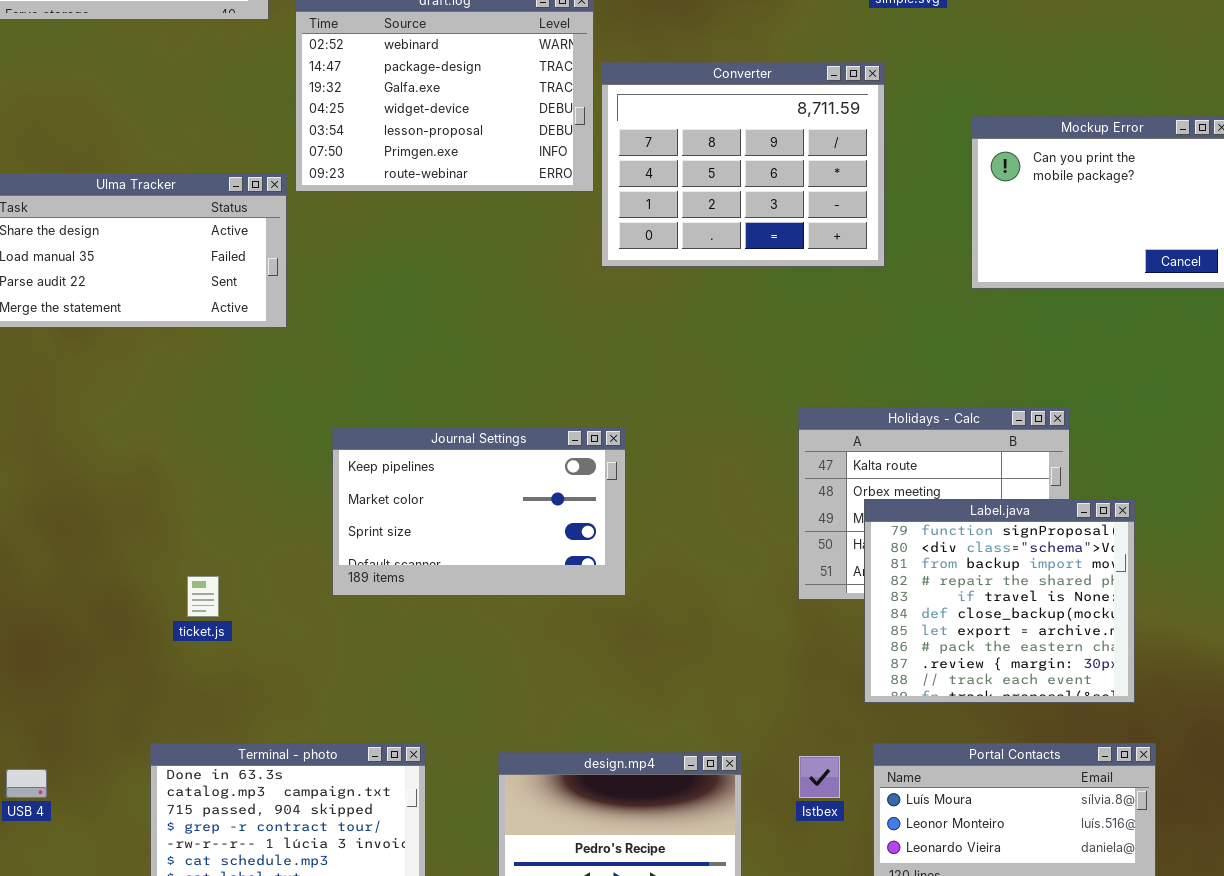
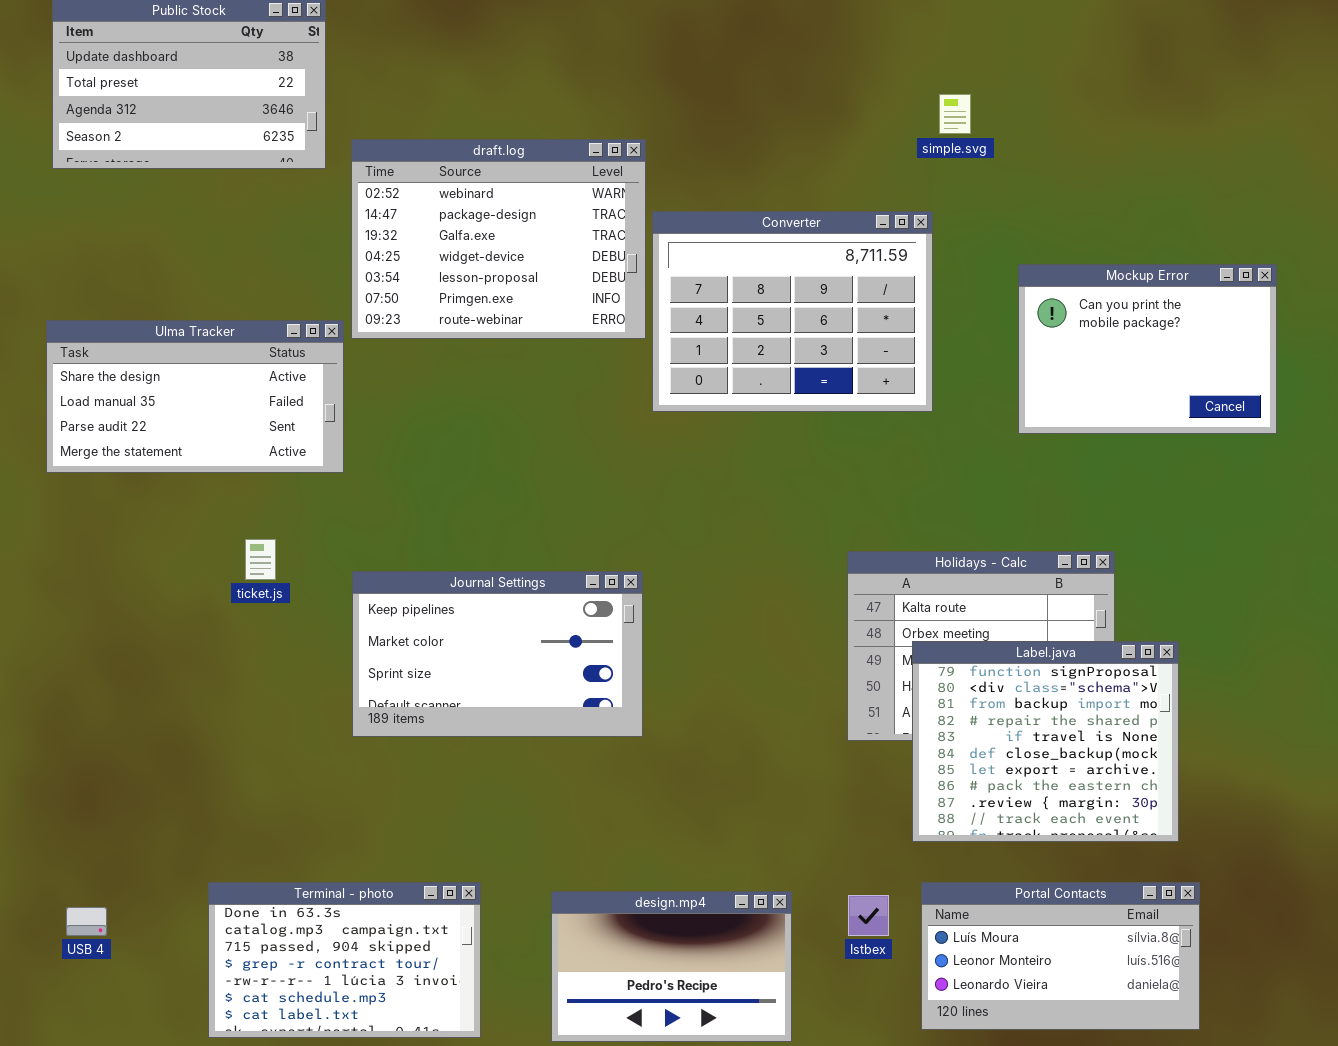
Journal Settings: [332,427,626,596] -> [352,571,643,737], moved
ticket.js: [187,576,219,617] -> [245,539,276,580], moved

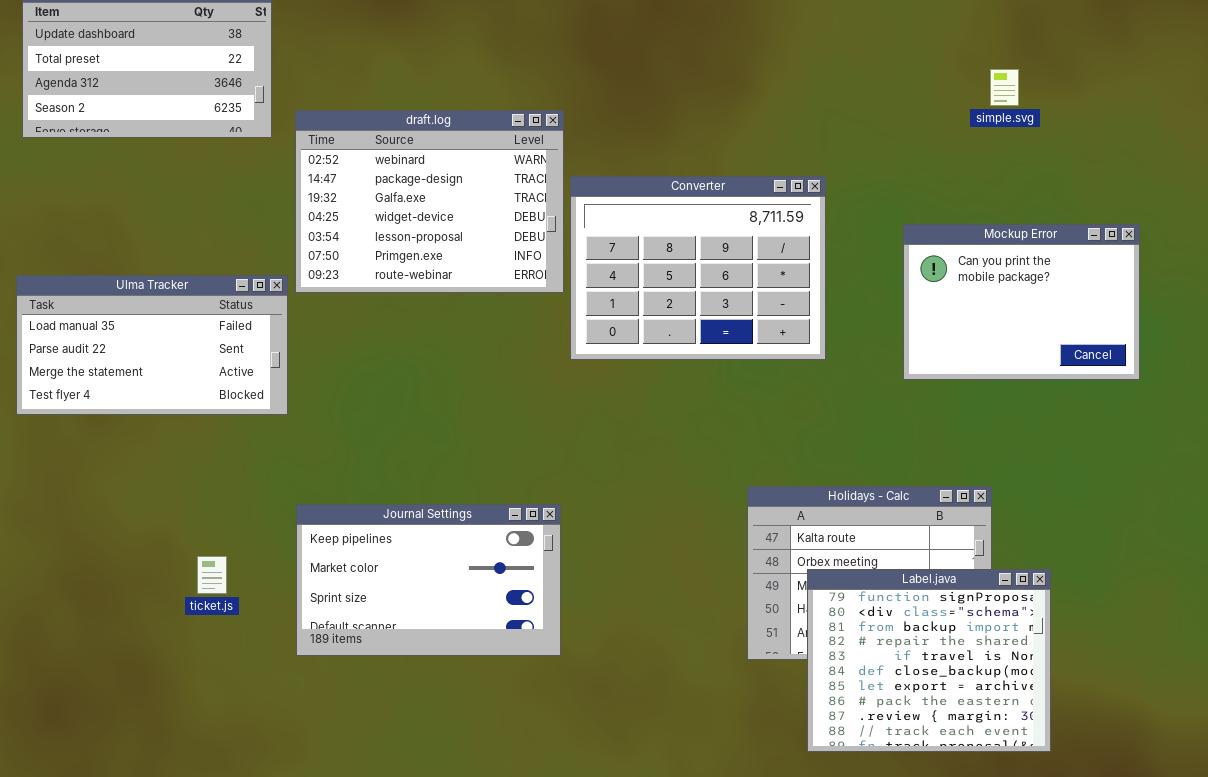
simple.svg: [939,94,971,134] -> [990,69,1019,106], moved
Ulma Tracker: [46,320,344,473] -> [16,275,288,415], scrolled down 1 row
ticket.js: [245,539,276,580] -> [197,556,227,594], moved

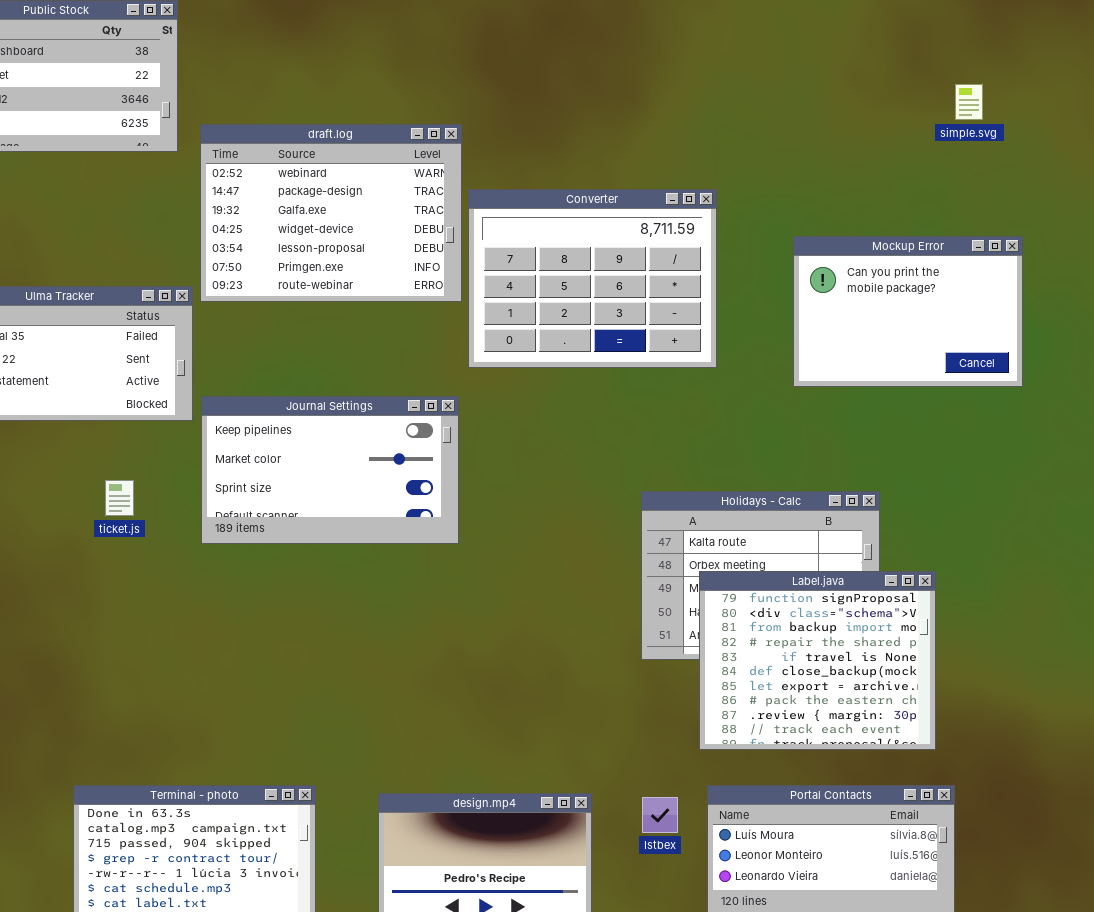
simple.svg: [990,69,1019,106] -> [955,84,983,120], moved
Journal Settings: [296,504,561,656] -> [201,396,459,544], moved
ticket.js: [197,556,227,594] -> [105,480,134,516], moved

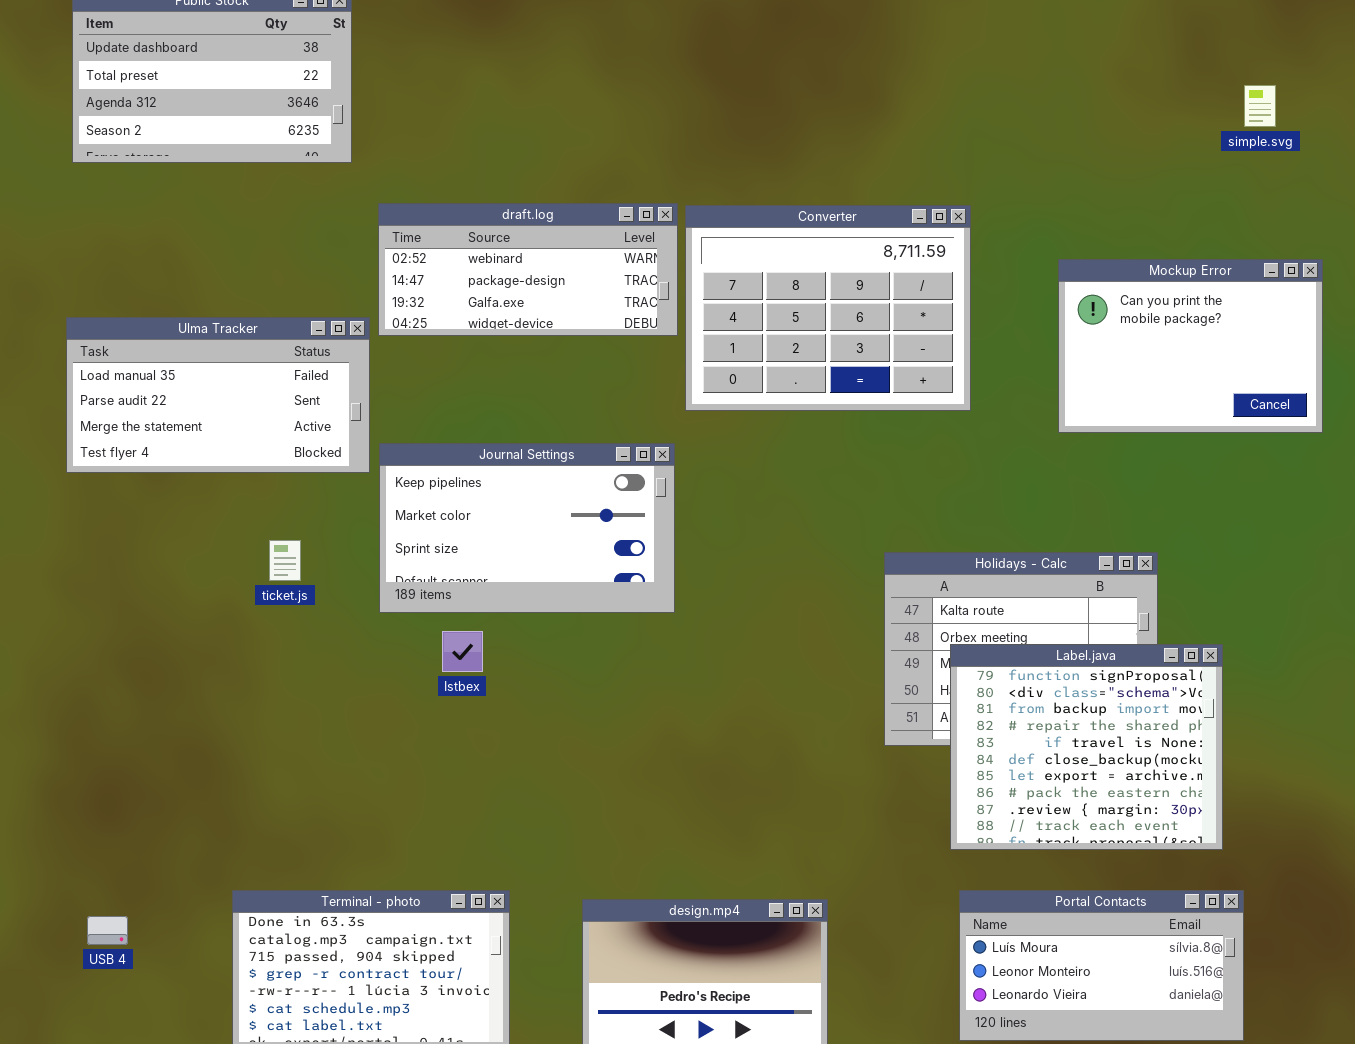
draft.log: [200,124,462,302] -> [378,203,678,336], resized
Istbex: [642,797,678,833] -> [442,631,483,672], moved

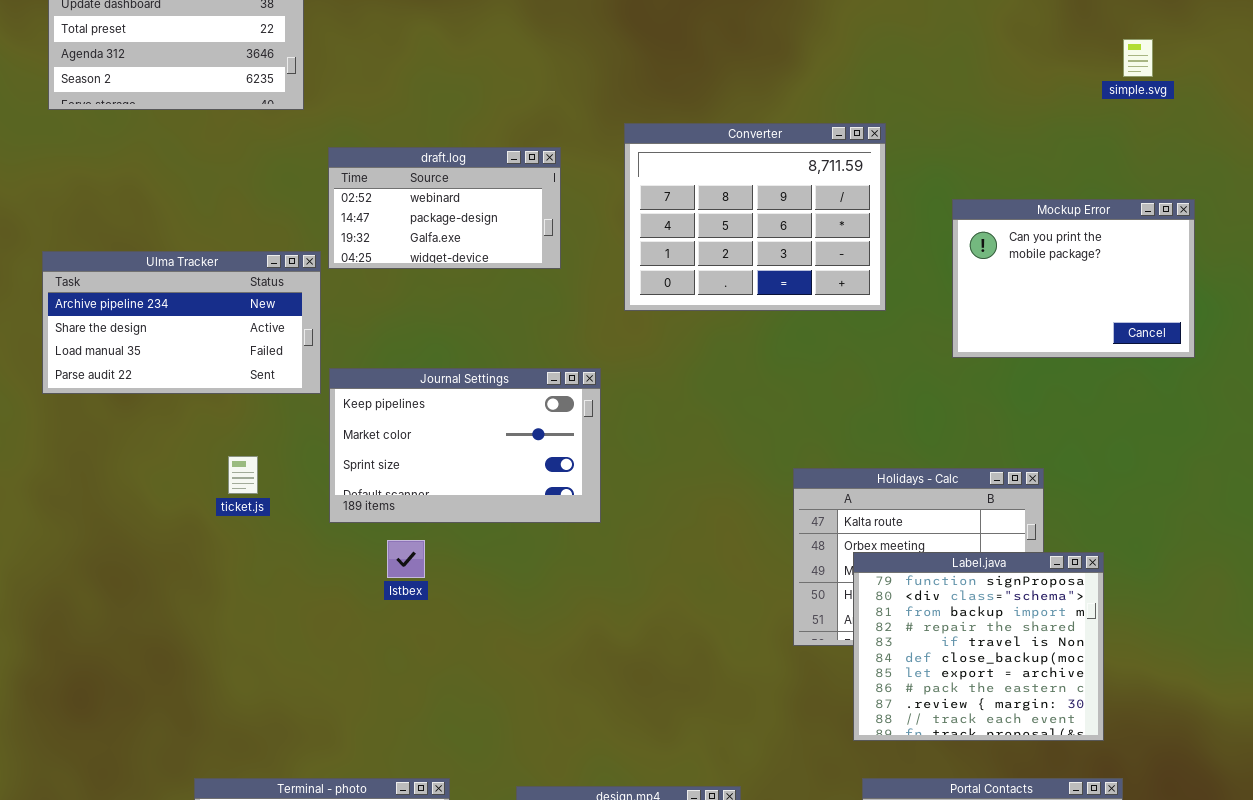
draft.log: [378,203,678,336] -> [328,147,561,269], resized
Converter: [685,205,971,411] -> [624,123,886,311], moved
Ulma Tracker: [66,317,370,473] -> [42,251,321,394], scrolled up 2 rows

